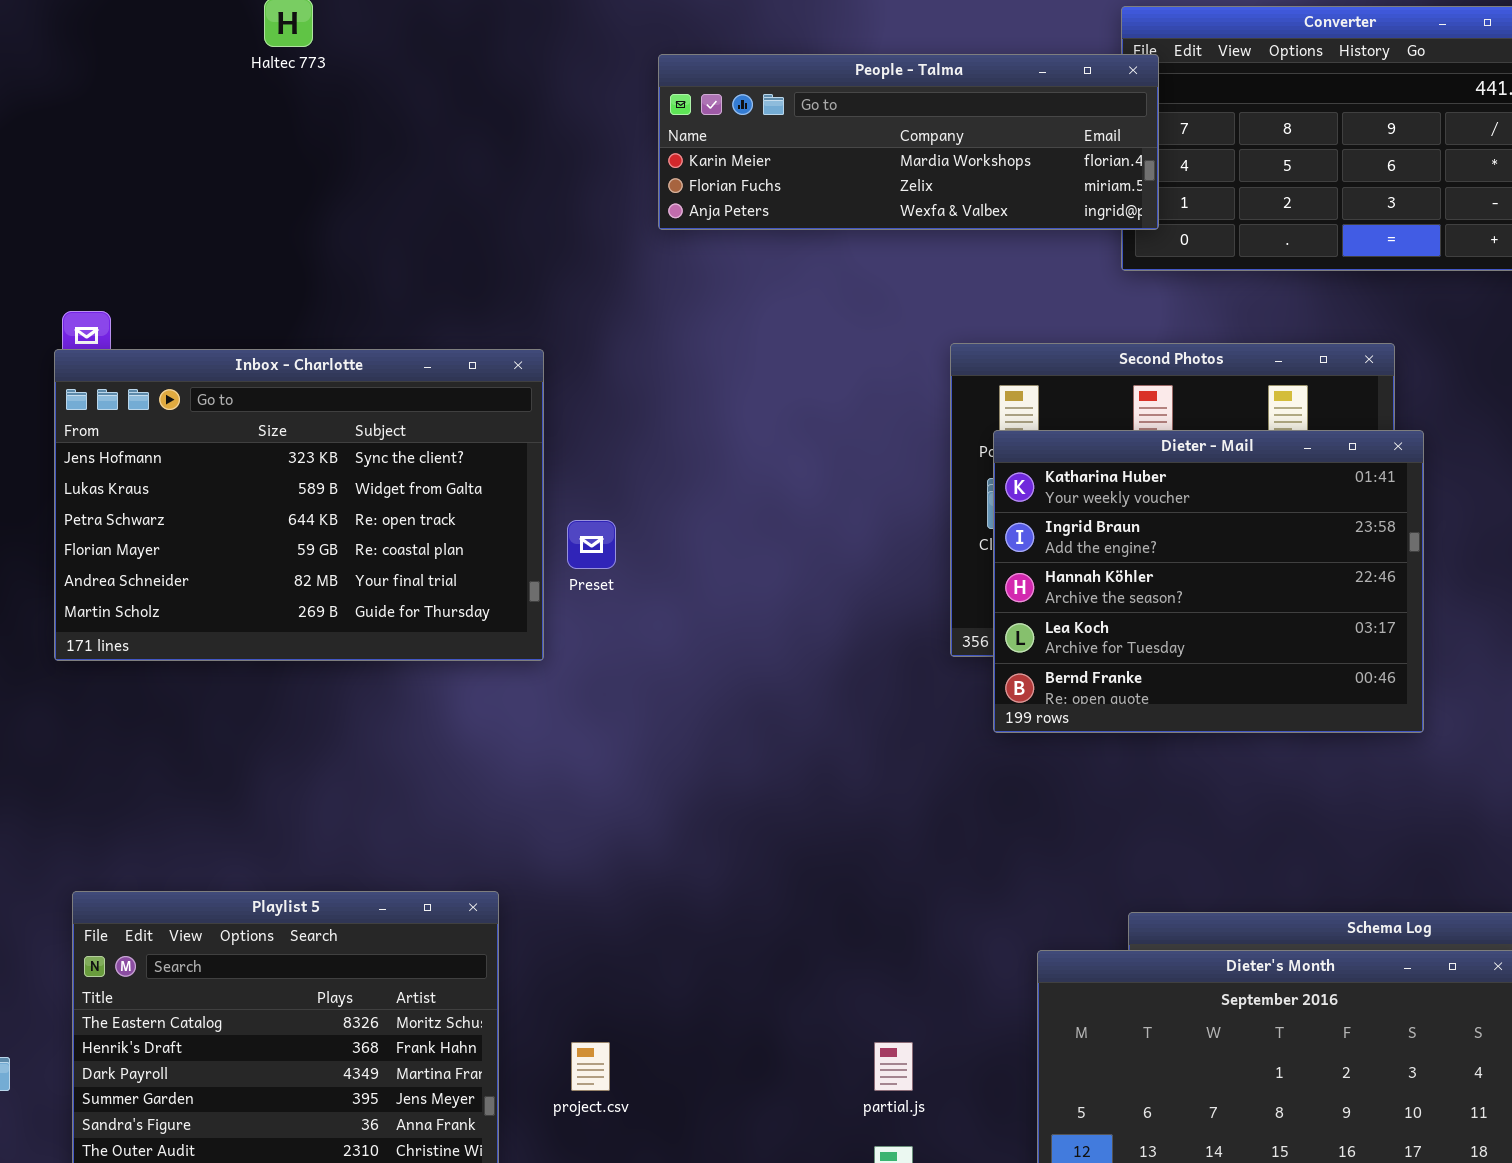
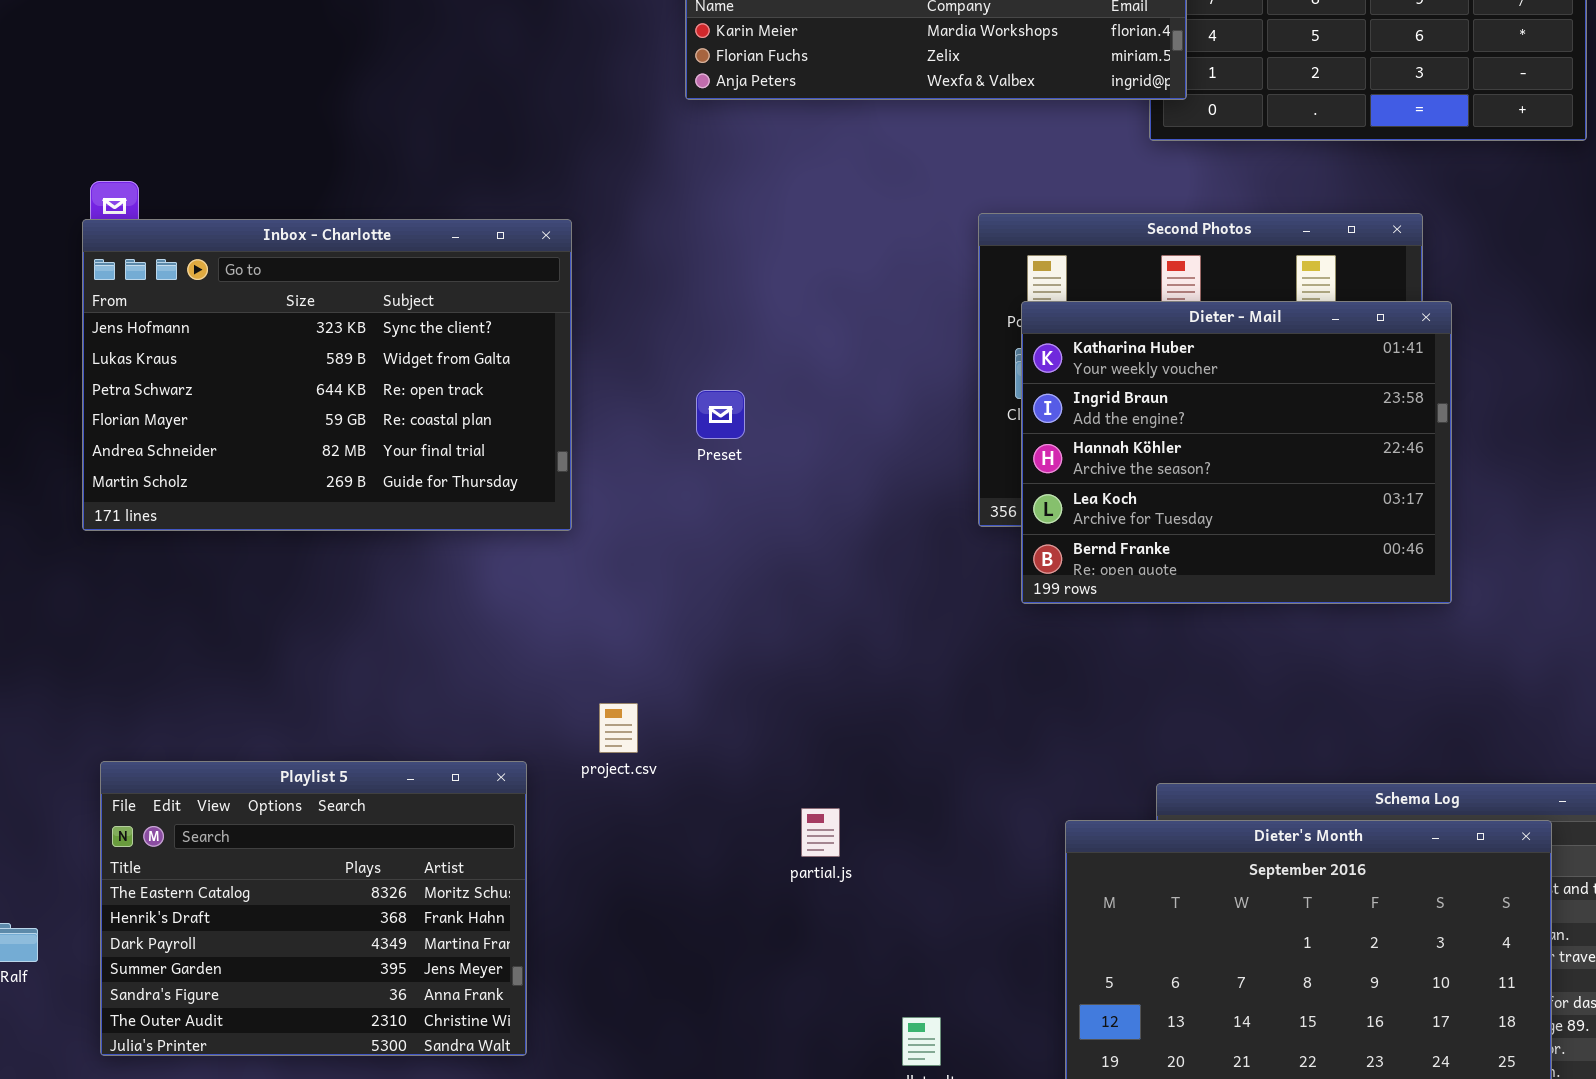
Preset: [567,520,616,569] -> [696,390,745,439], moved
project.csv: [571,1042,610,1091] -> [599,703,638,753], moved
partial.js: [874,1042,913,1091] -> [801,808,840,857], moved

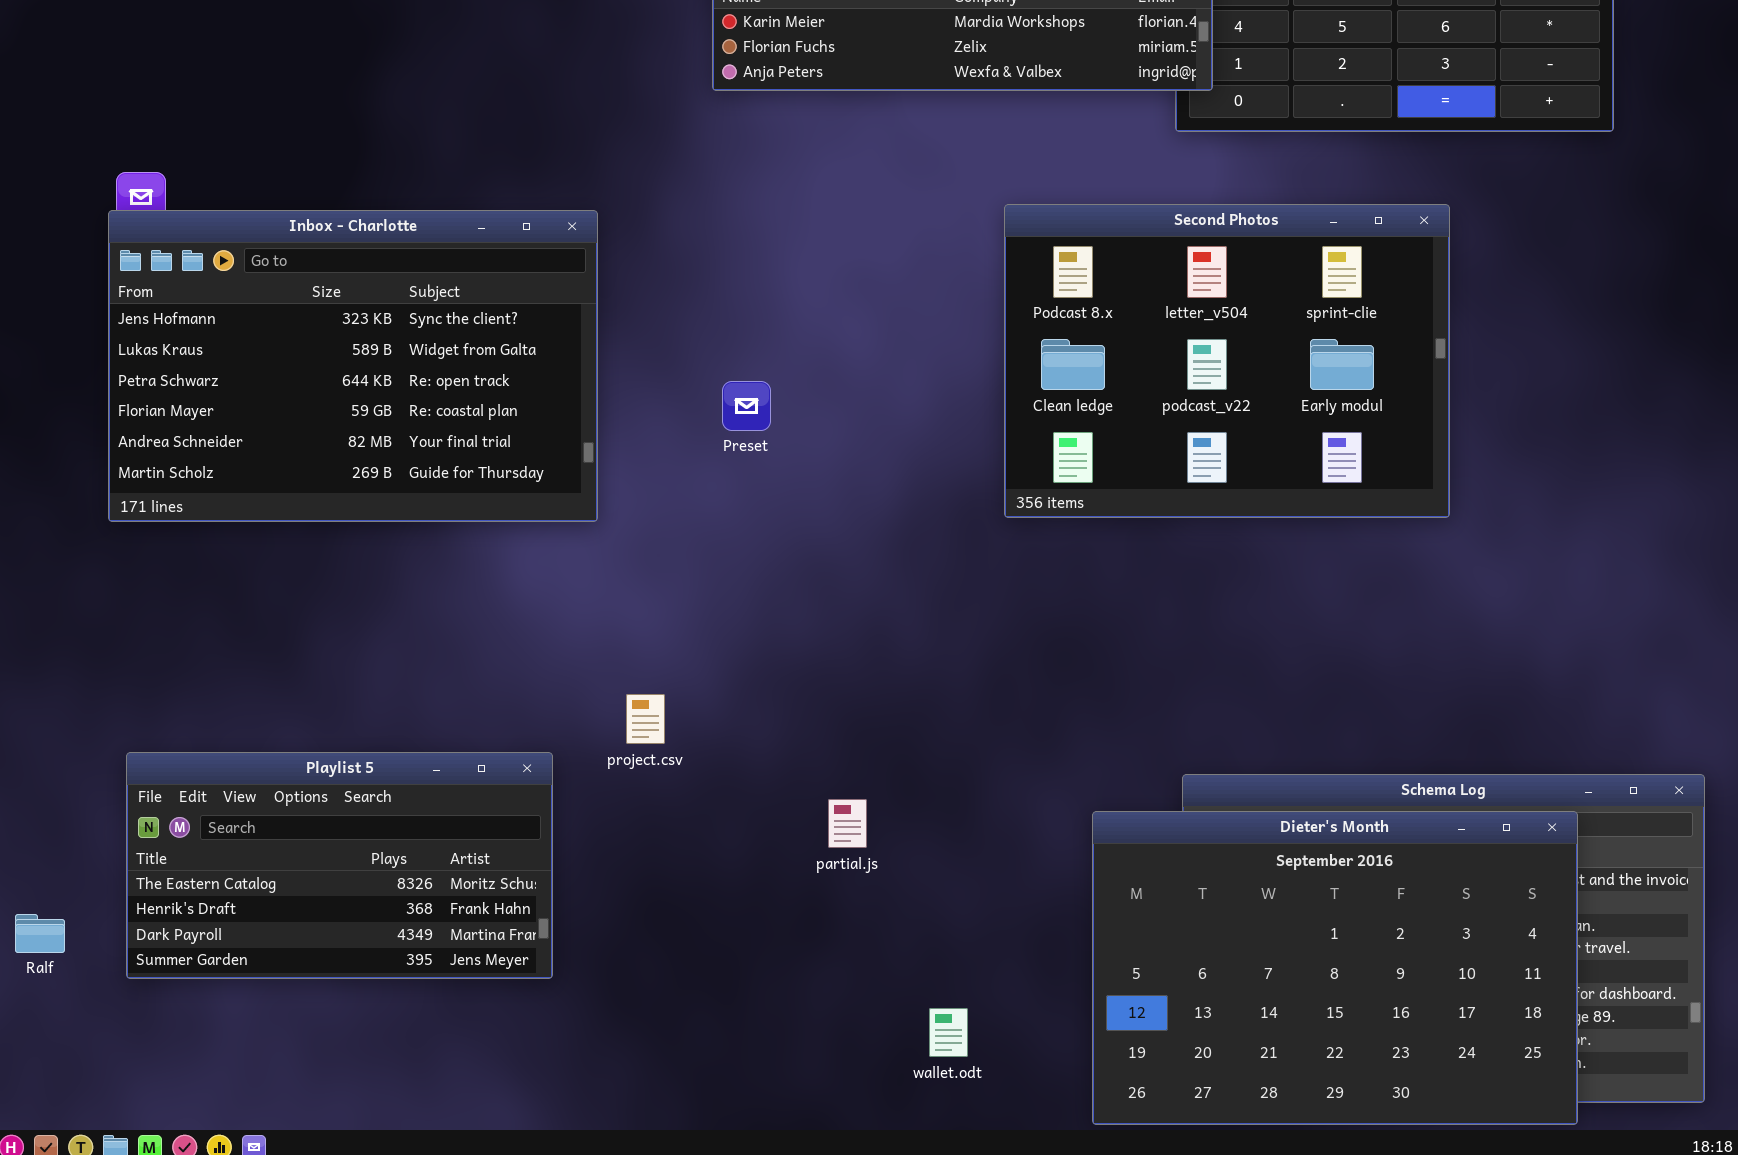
Dieter - Mail: [1021,301,1452,604] -> none, closed
Playlist 5: [100,761,527,1056] -> [126,752,553,979], resized

